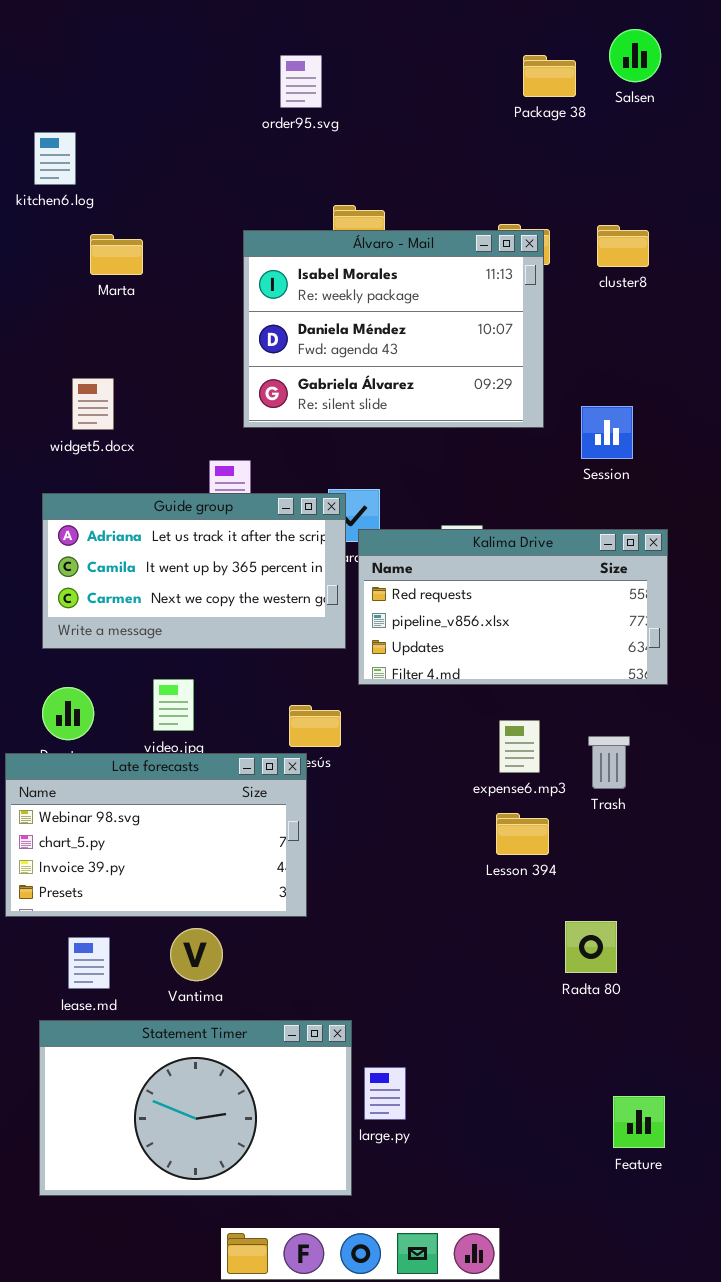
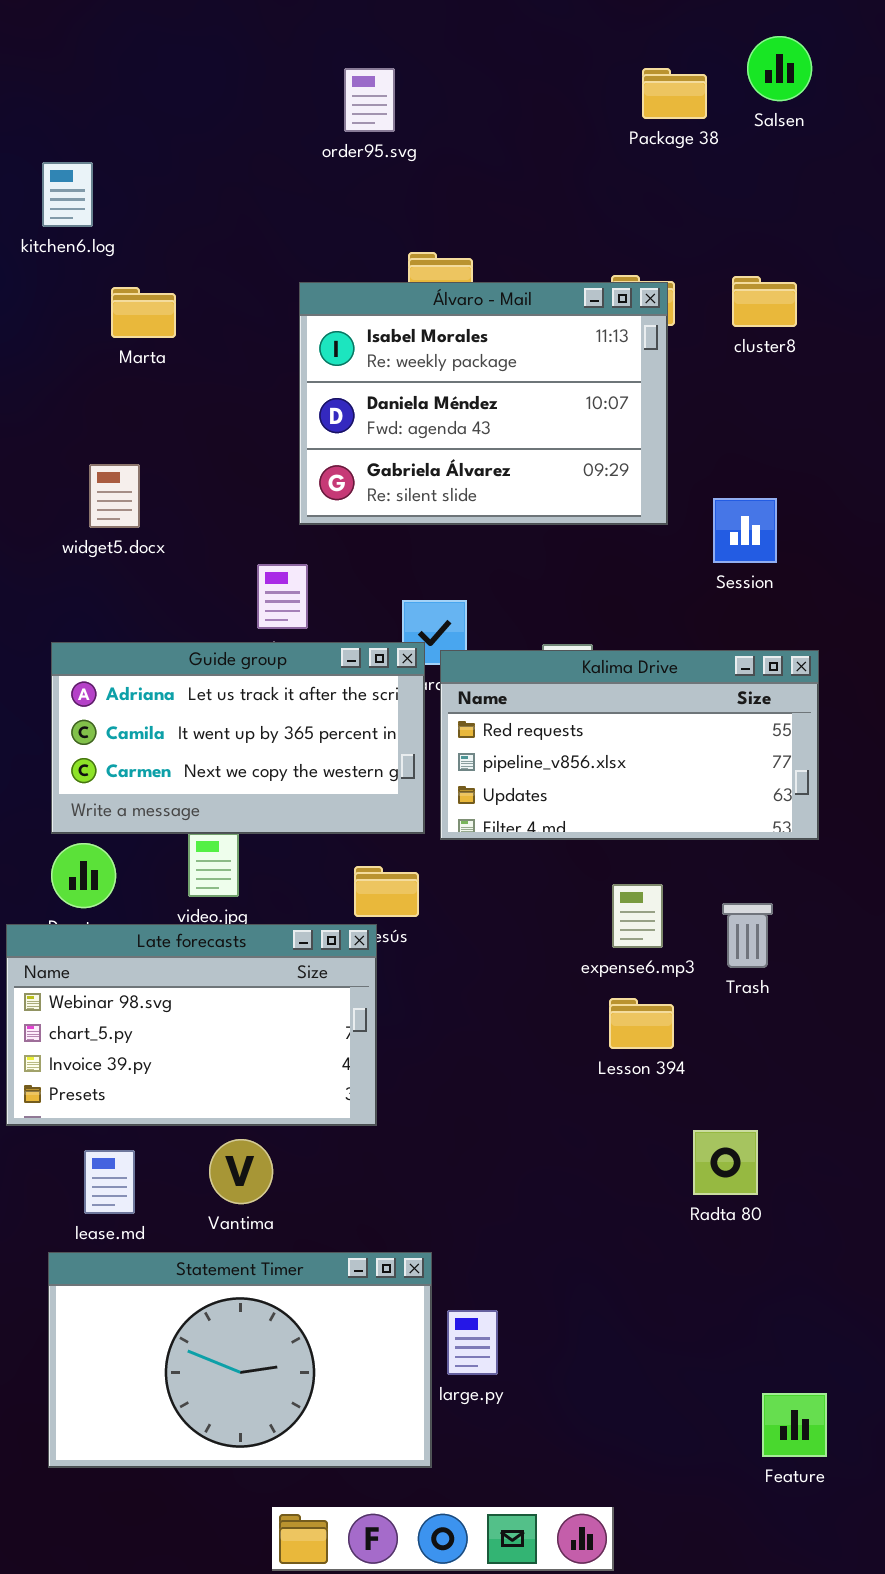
Guide group: [42,493,346,649] -> [51,642,425,834], moved
Feature: [613,1096,665,1148] -> [762,1393,827,1457], moved

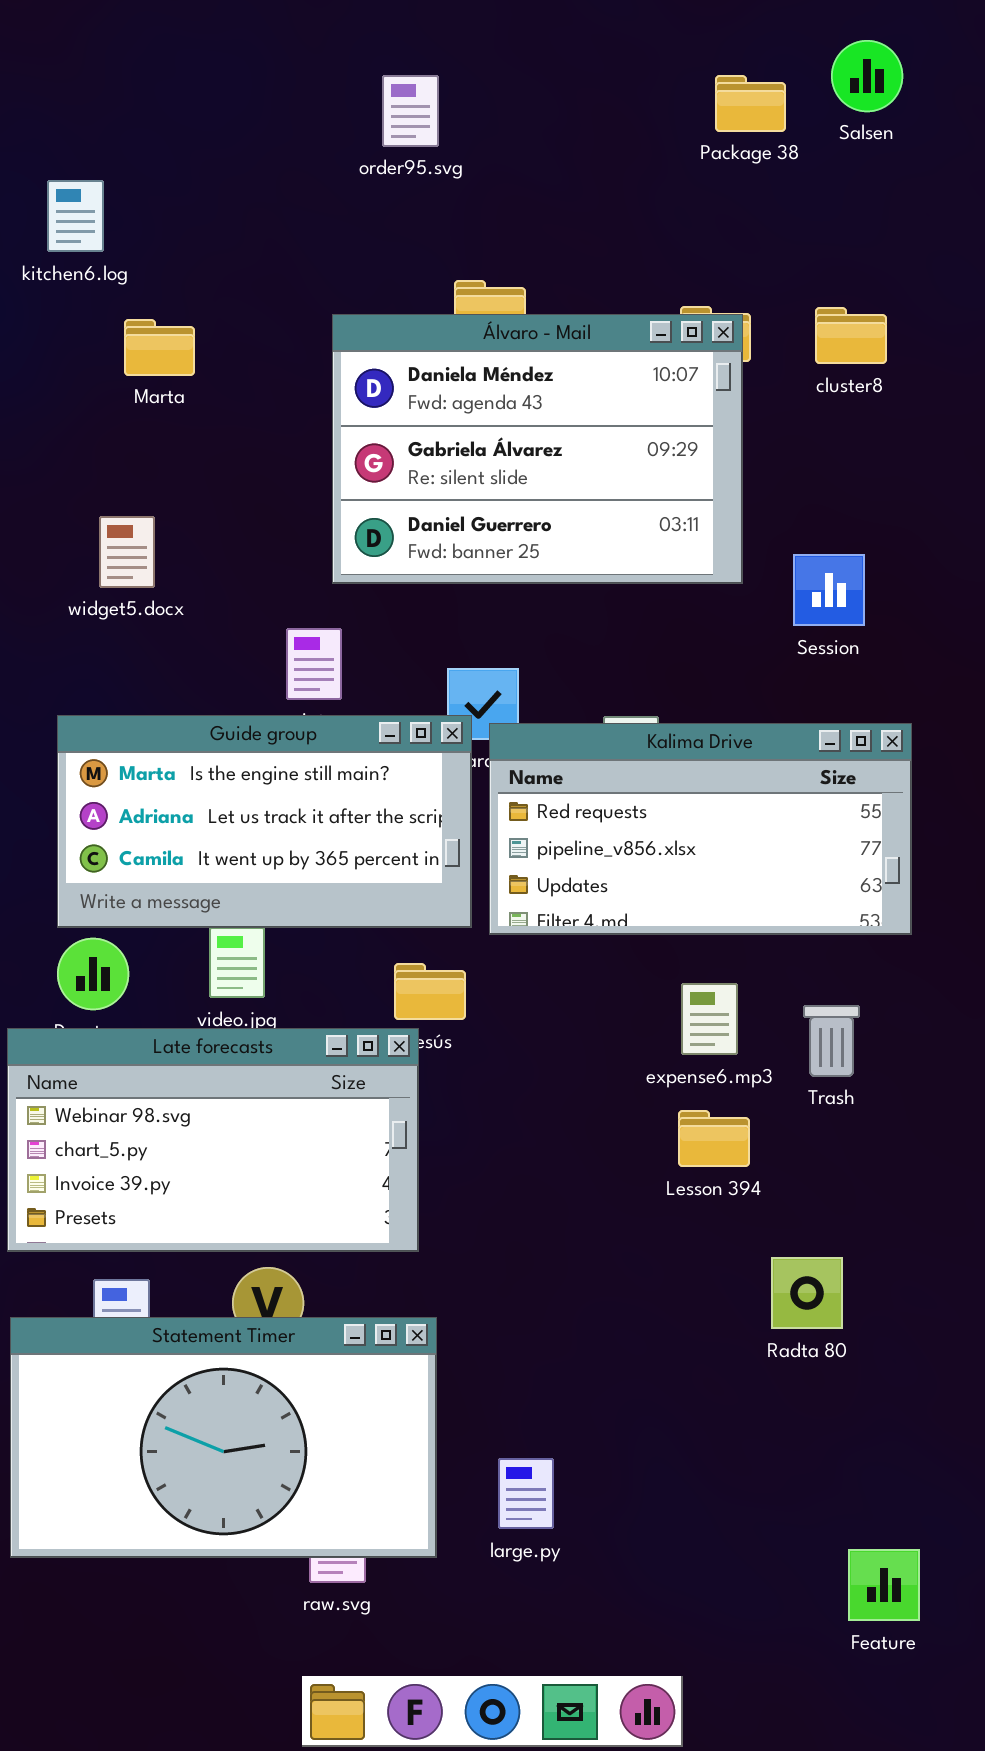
Álvaro - Mail: [299,282,668,525] -> [332,314,743,584], scrolled down 1 row
Guide group: [51,642,425,834] -> [57,715,472,928], scrolled up 1 row
Statement Timer: [48,1252,432,1468] -> [10,1317,437,1558], moved

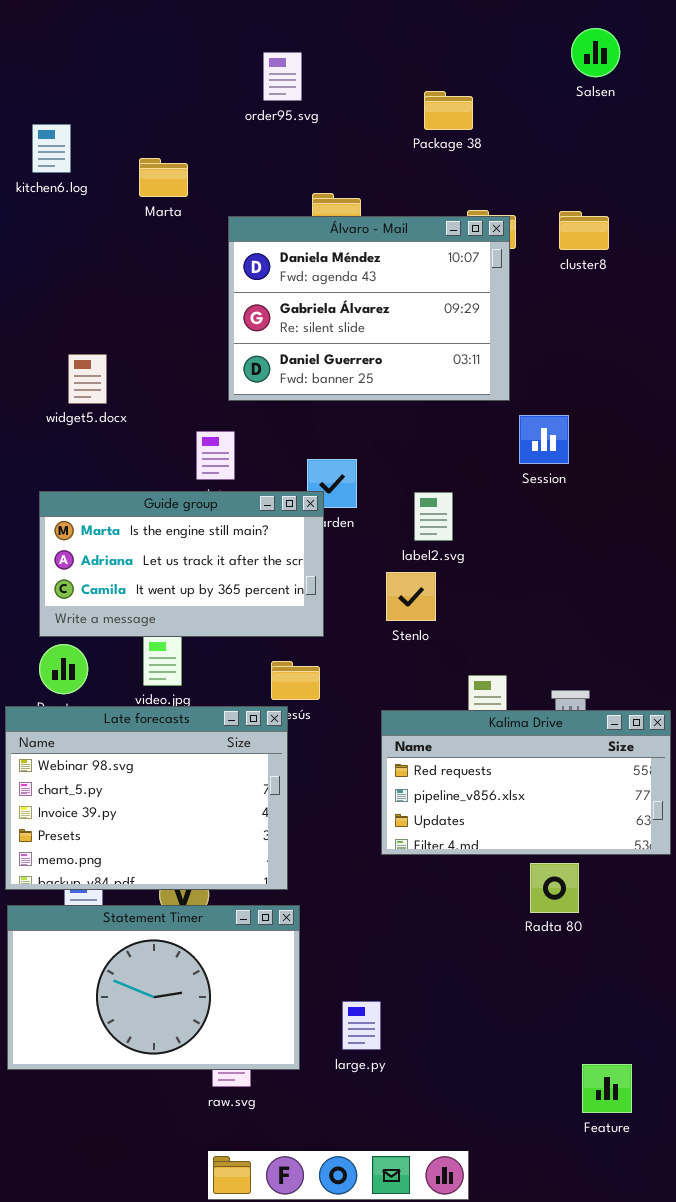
Package 38: [715,75,786,132] -> [424,91,473,130], moved
Marta: [124,319,195,376] -> [139,158,188,197], moved
Session: [793,554,865,626] -> [519,415,569,464], moved
Kalima Drive: [489,723,912,935] -> [381,710,671,855], moved
Late forecasts: [7,1028,419,1252] -> [5,706,288,890], resized

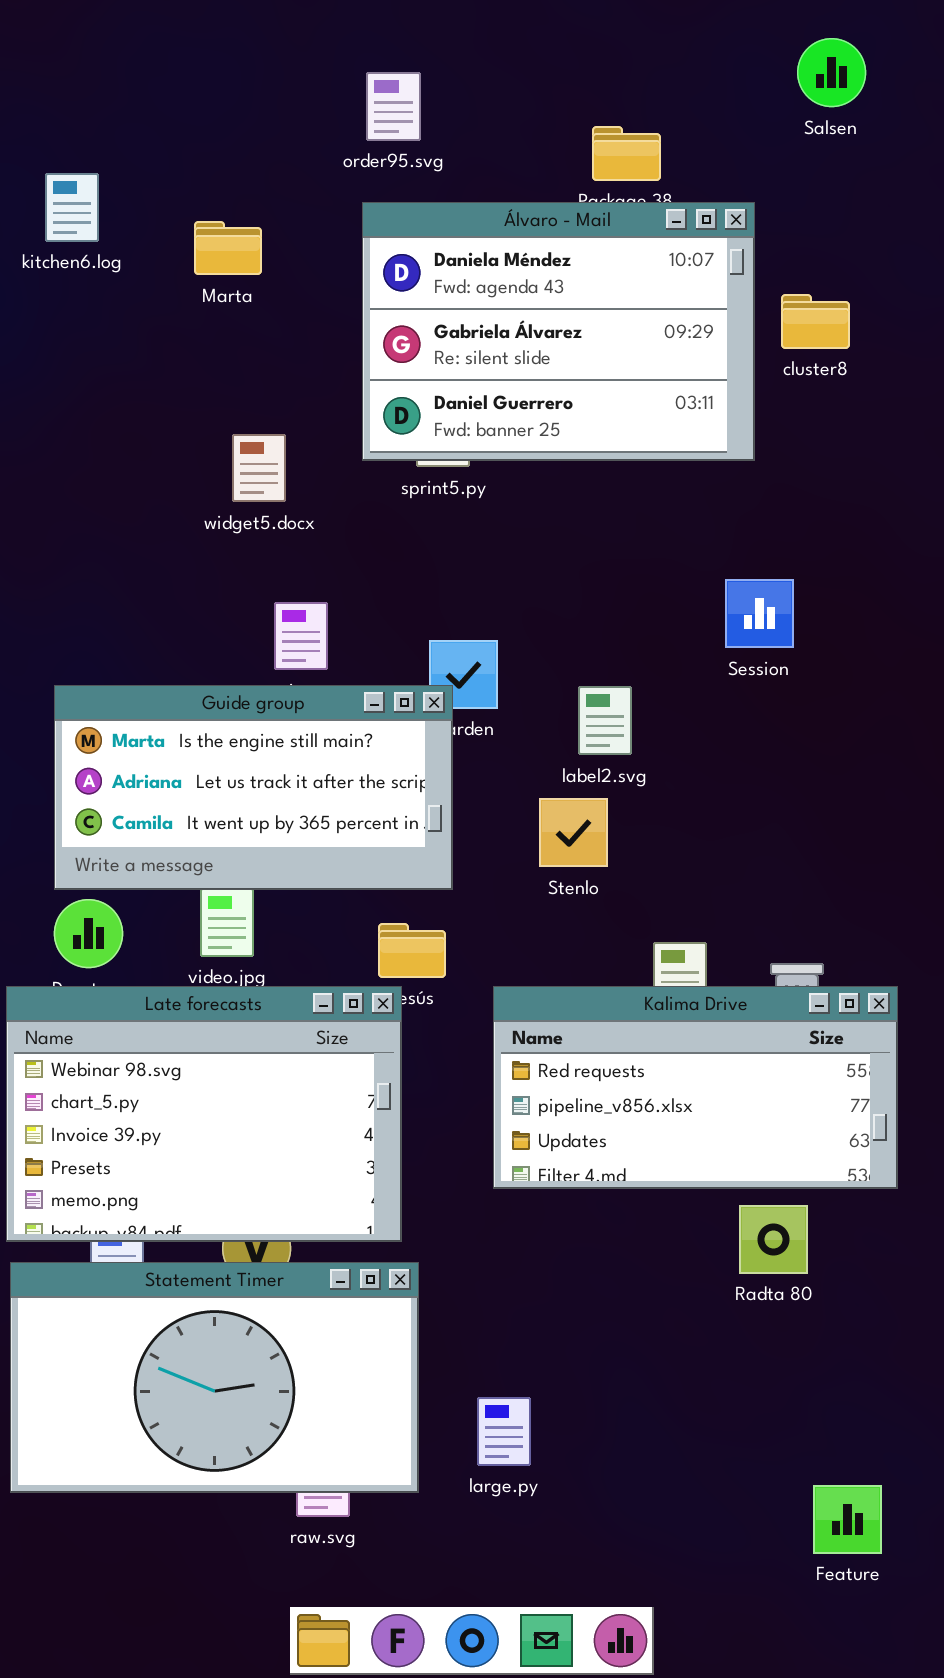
Álvaro - Mail: [228,216,510,401] -> [362,202,755,461], moved
widget5.docx: [68,354,107,404] -> [232,434,286,502], moved
Kalima Drive: [381,710,671,855] -> [493,986,898,1189], moved

